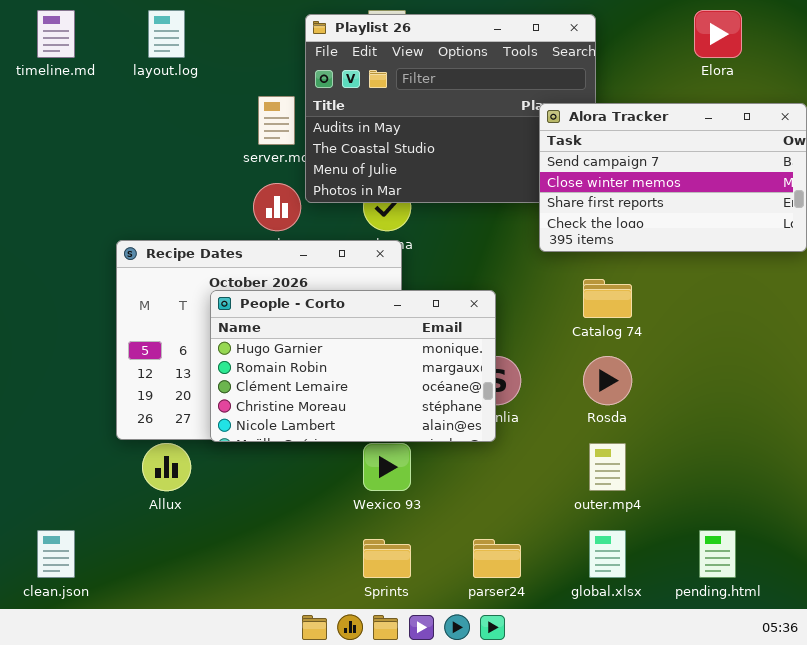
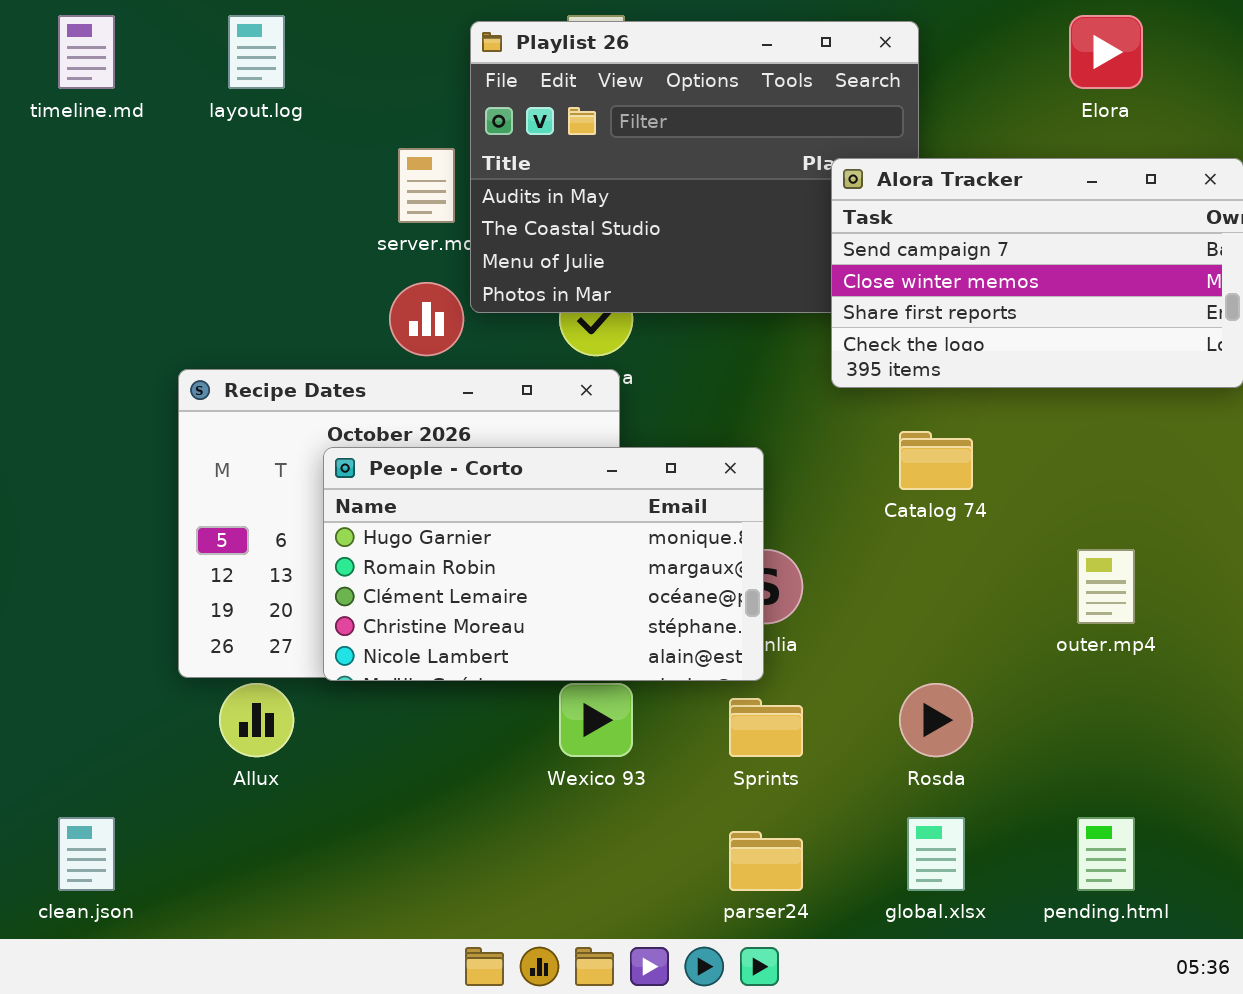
Rosda: [583,356,632,405] -> [899,683,973,757], moved
outer.mp4: [589,443,626,491] -> [1077,549,1135,624], moved
Sprints: [363,539,411,578] -> [729,698,803,757], moved

